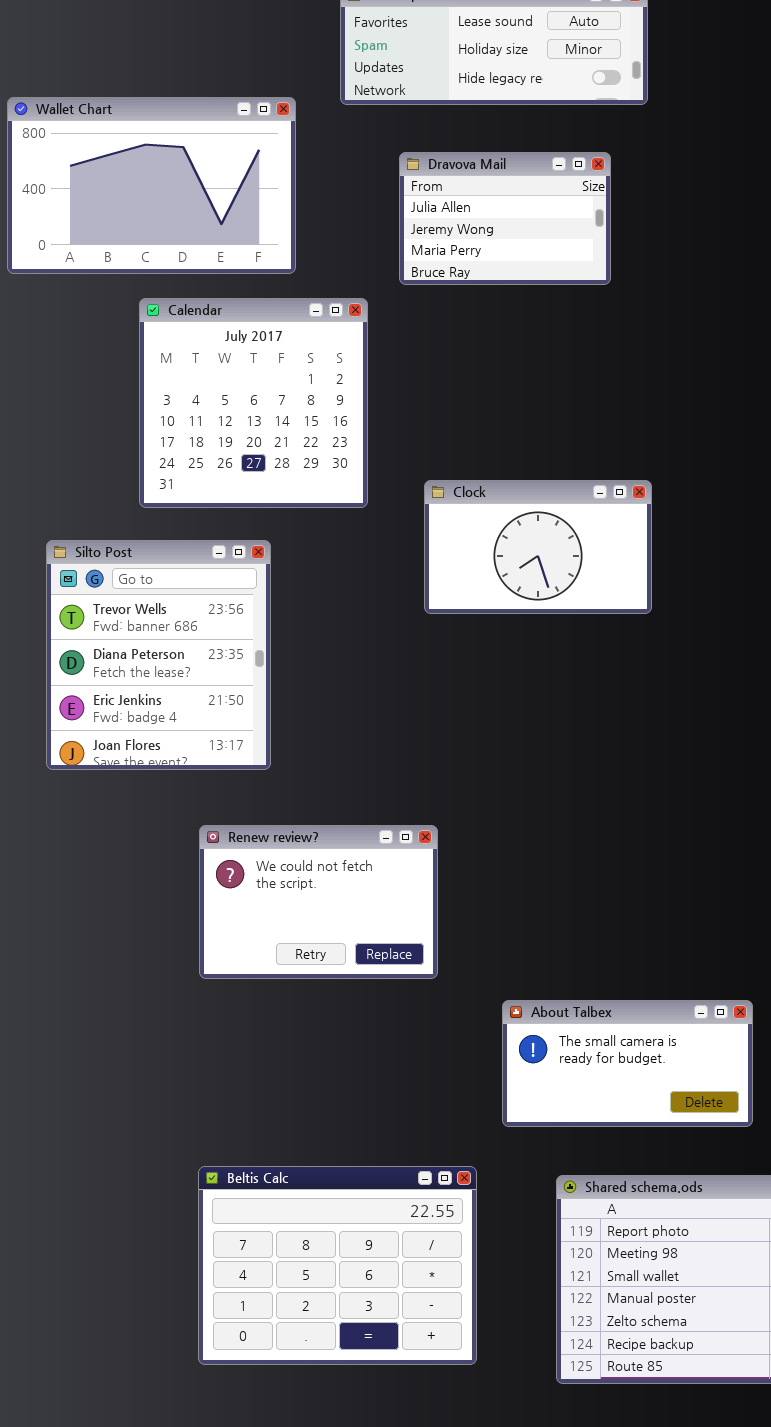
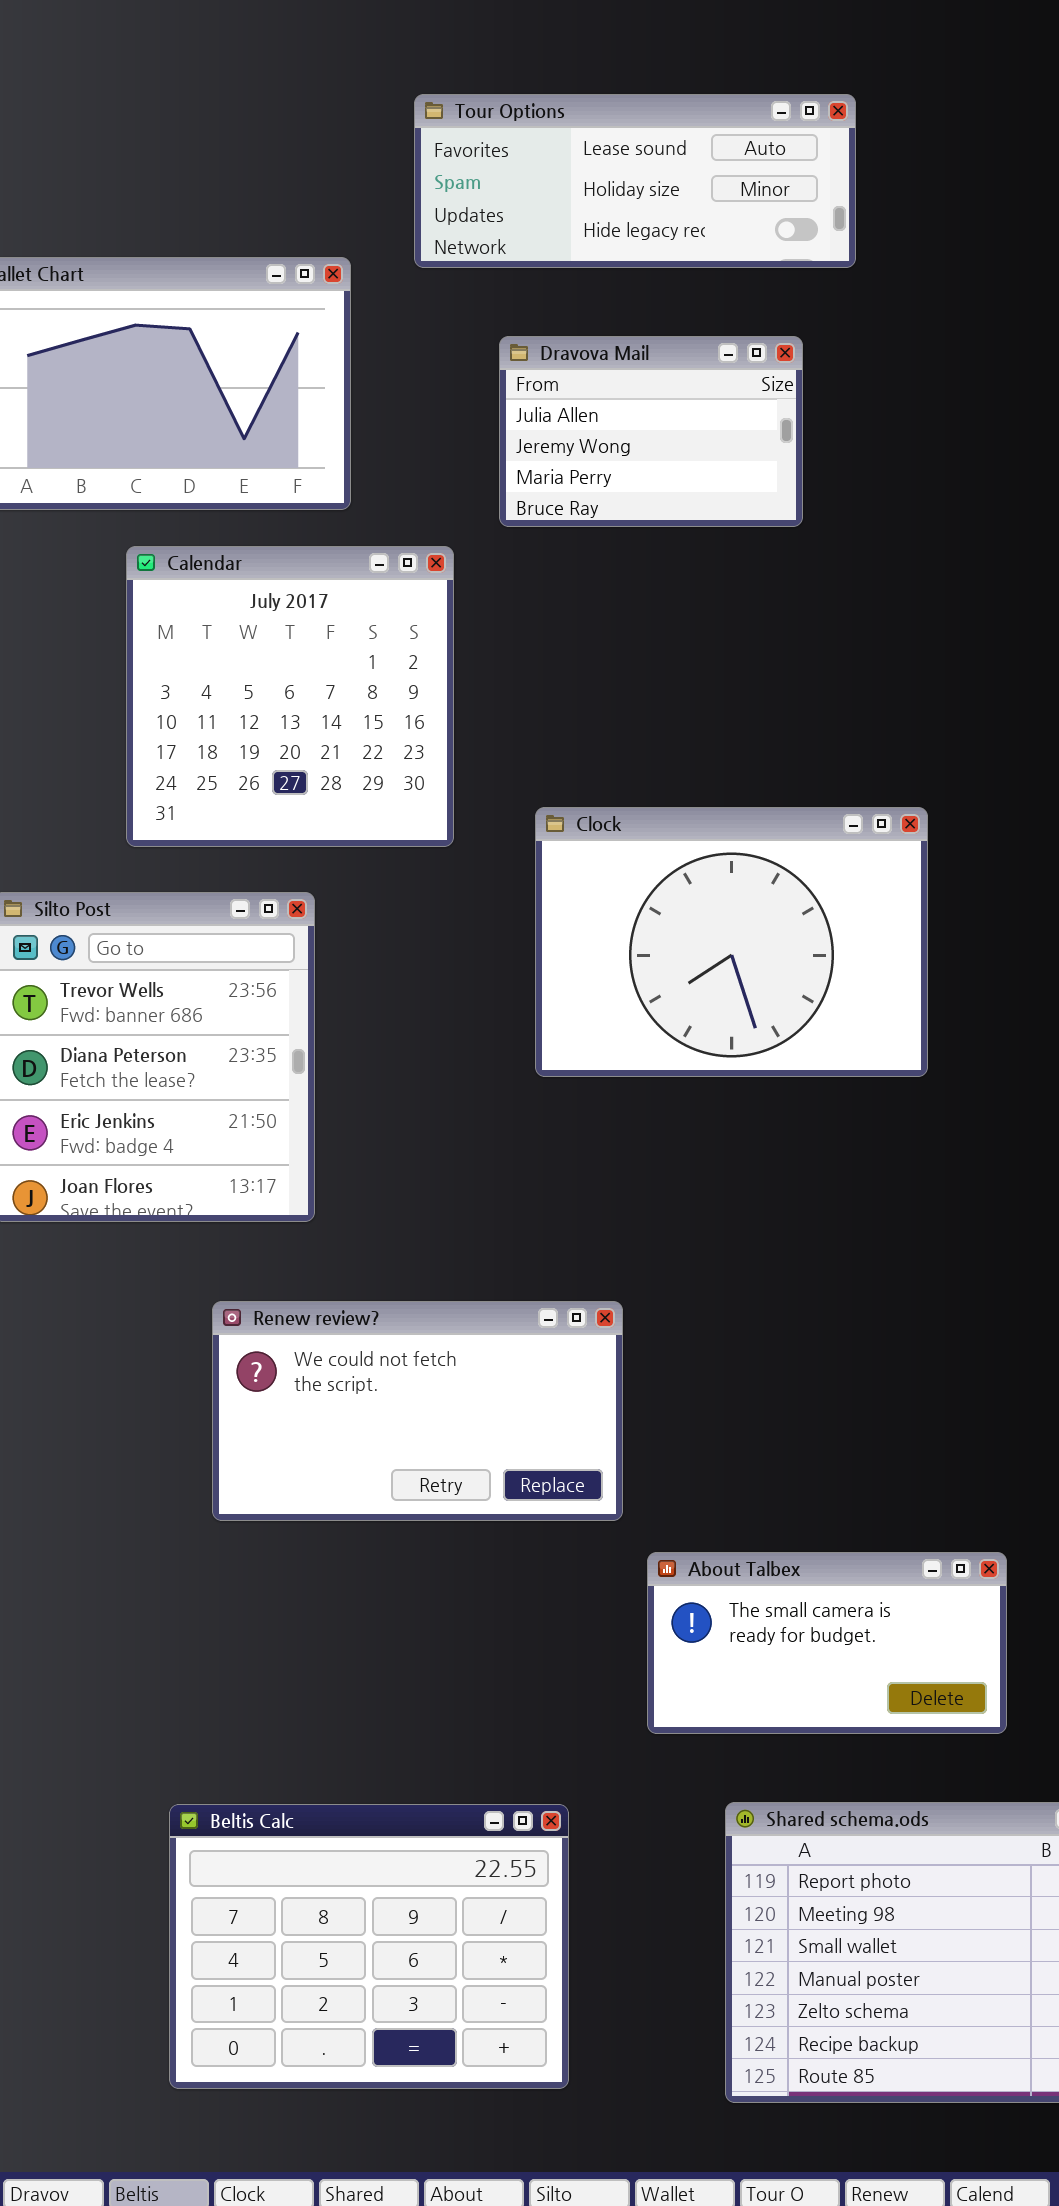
Clock: [424,480,652,614] -> [535,807,928,1077], resized
Renew review?: [199,825,438,979] -> [212,1301,623,1521], resized
Beltis Calc: [198,1166,477,1365] -> [169,1804,569,2089], moved

